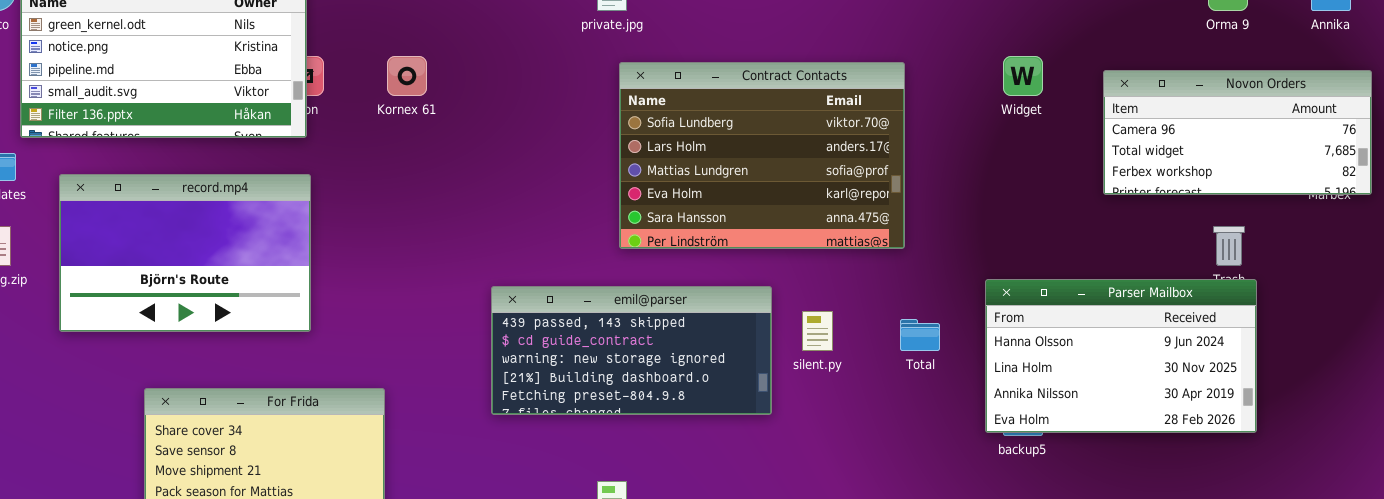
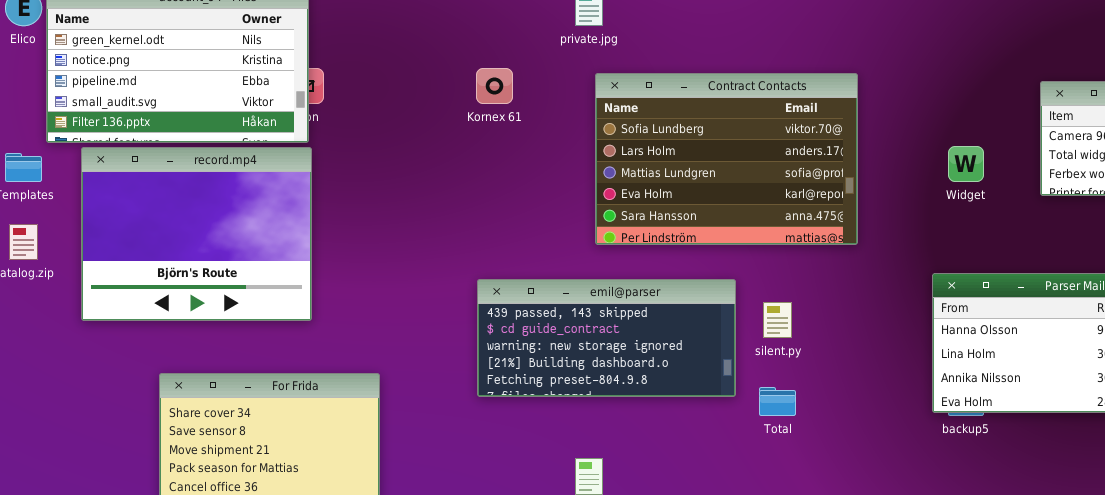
Kornex 61: [387,56,427,96] -> [476,68,513,104], moved
Widget: [1003,56,1043,96] -> [948,146,984,182], moved
record.mp4: [59,174,311,332] -> [81,147,312,321], resized
Total: [900,319,940,351] -> [759,387,796,416], moved

